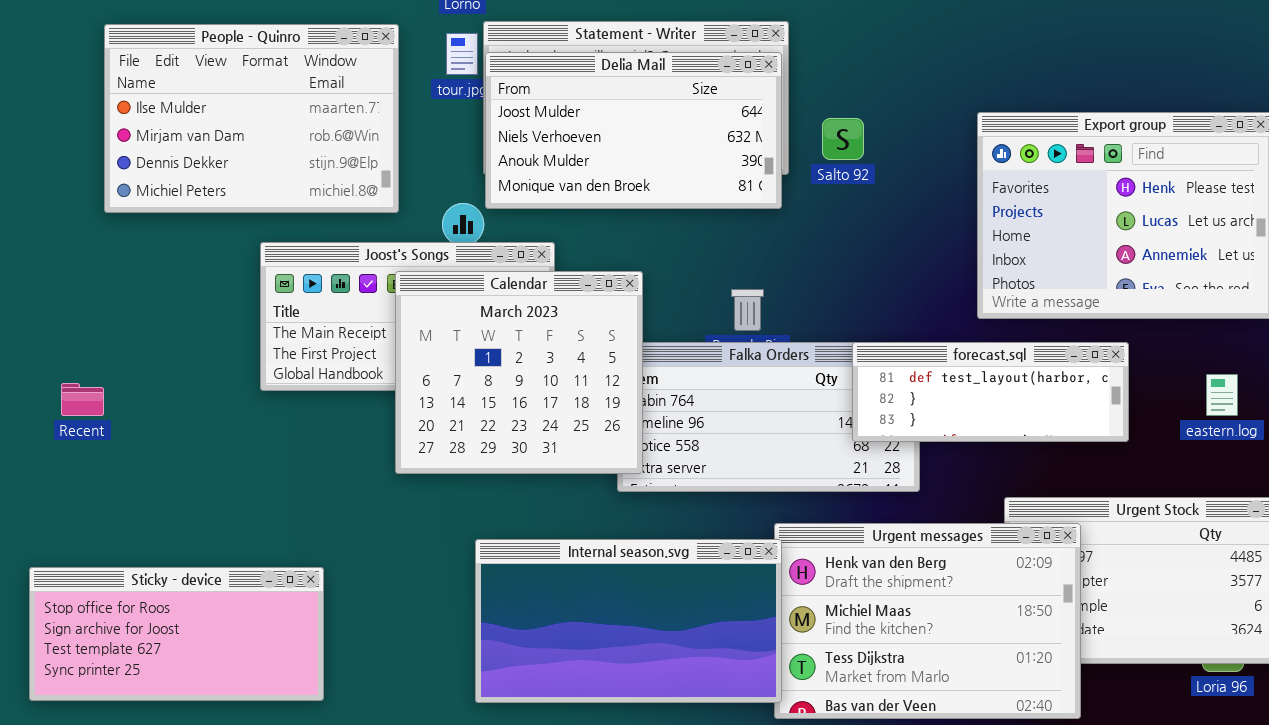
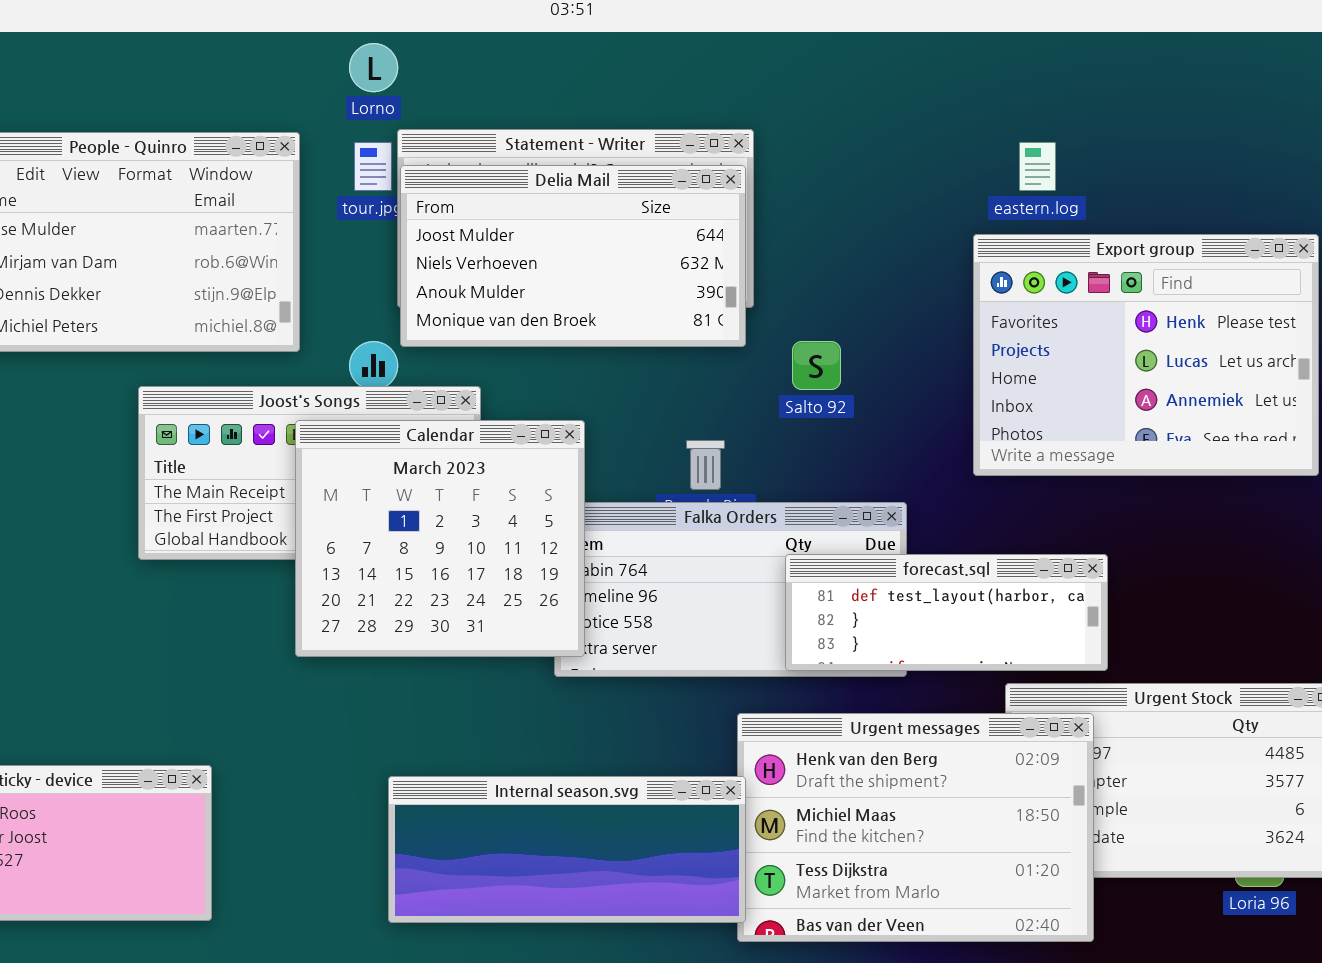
Salto 92: [822,118,864,160] -> [792,341,841,390], moved
forecast.sql: [852,342,1129,442] -> [785,554,1108,671], moved
eastern.log: [1206,374,1238,416] -> [1019,142,1056,191], moved
Internal season.svg: [475,539,782,703] -> [388,776,746,923], resized

